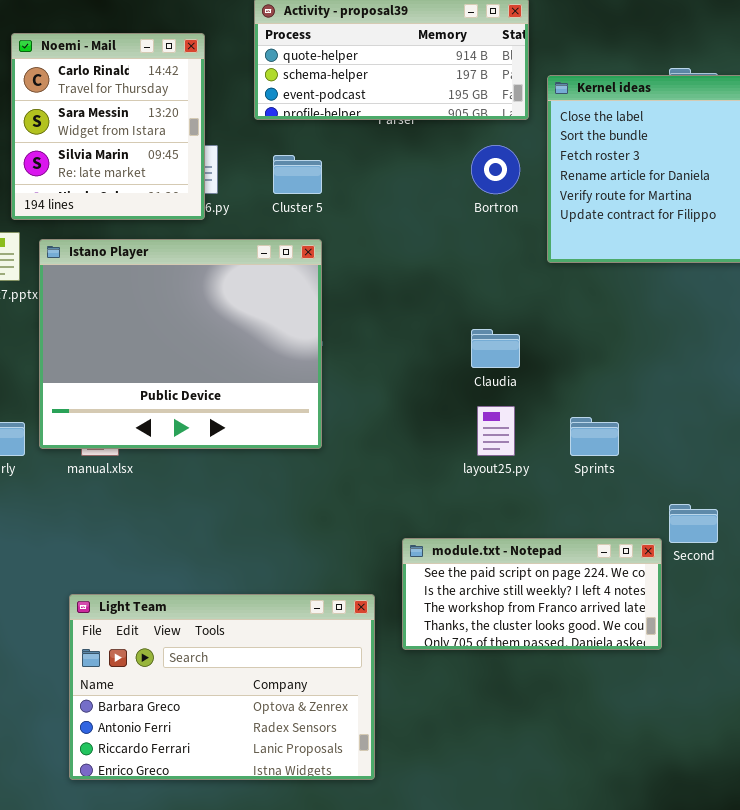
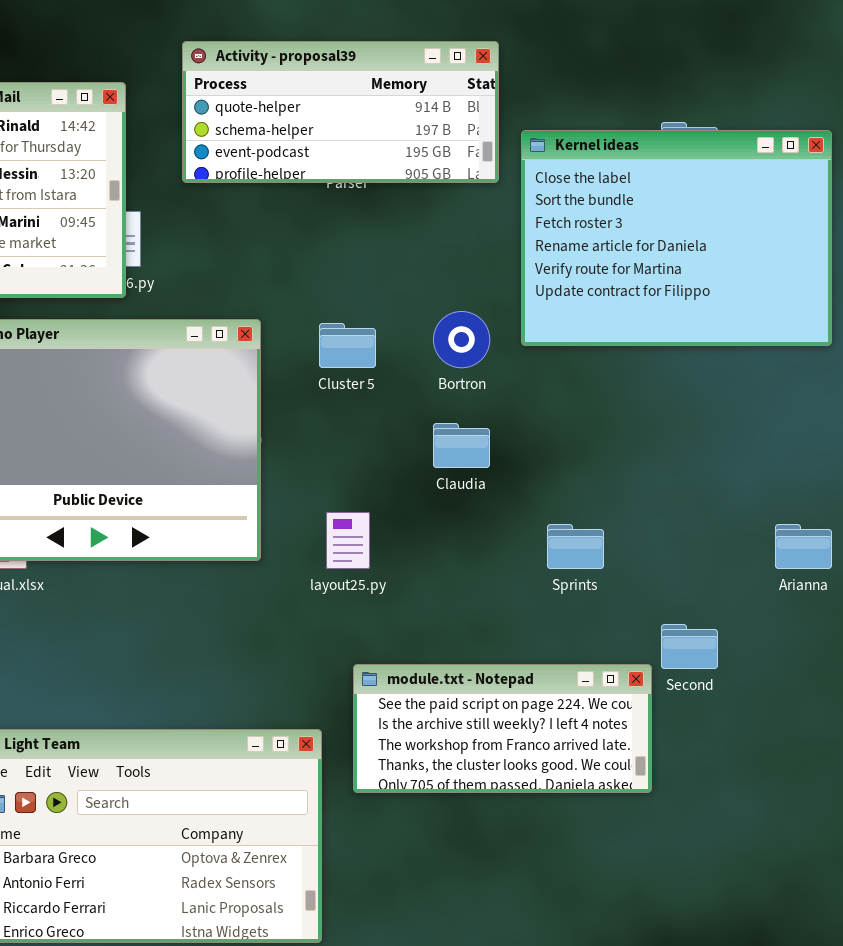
Bortron: [471,145,520,194] -> [433,311,490,368], moved
Cluster 5: [273,155,322,194] -> [319,323,376,368], moved
layout25.py: [477,406,515,456] -> [326,512,370,569], moved

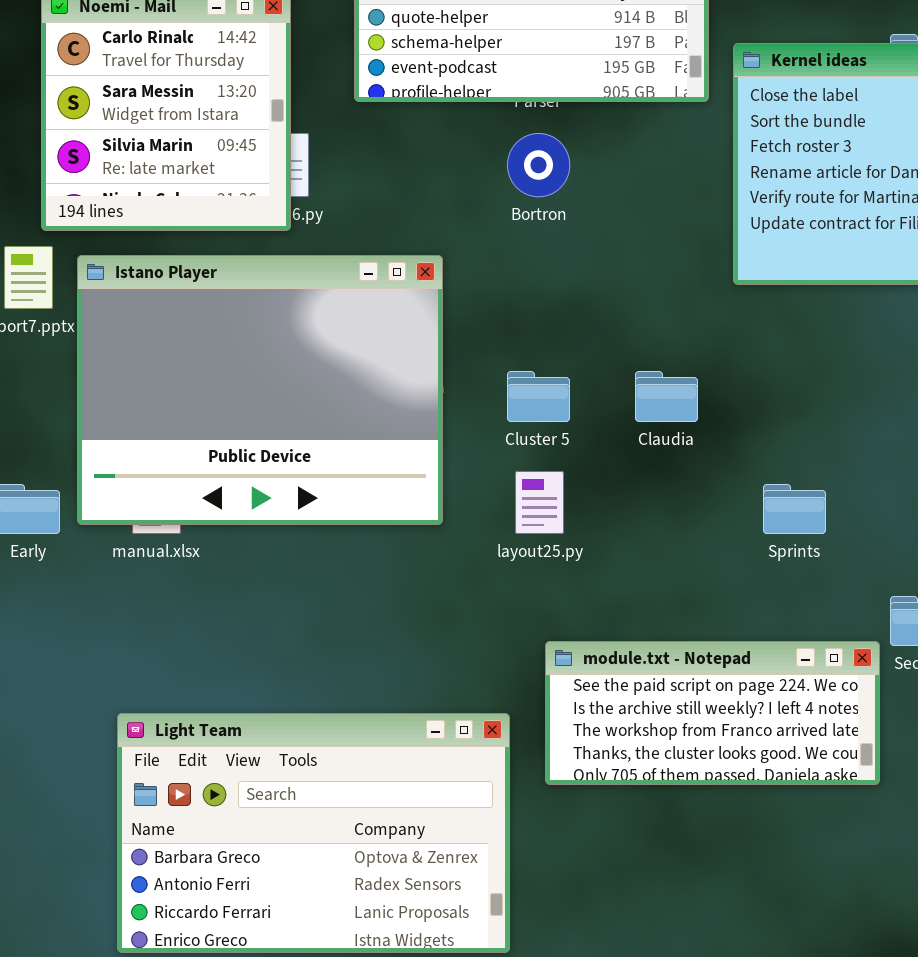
Bortron: [433,311,490,368] -> [507,133,570,197], moved
Cluster 5: [319,323,376,368] -> [507,371,570,422], moved

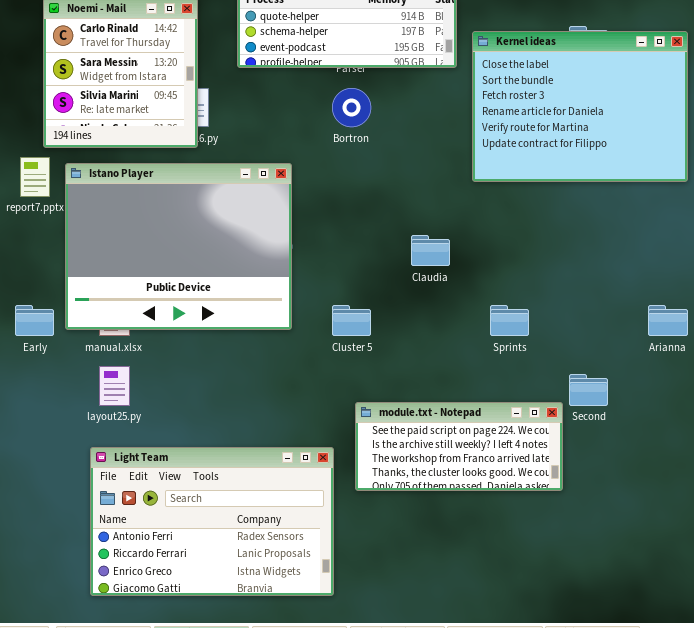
Cluster 5: [507,371,570,422] -> [332,305,371,336], moved
layout25.py: [515,471,564,534] -> [99,366,130,406], moved
Light Team: [117,713,510,953] -> [90,447,334,596], scrolled down 1 row

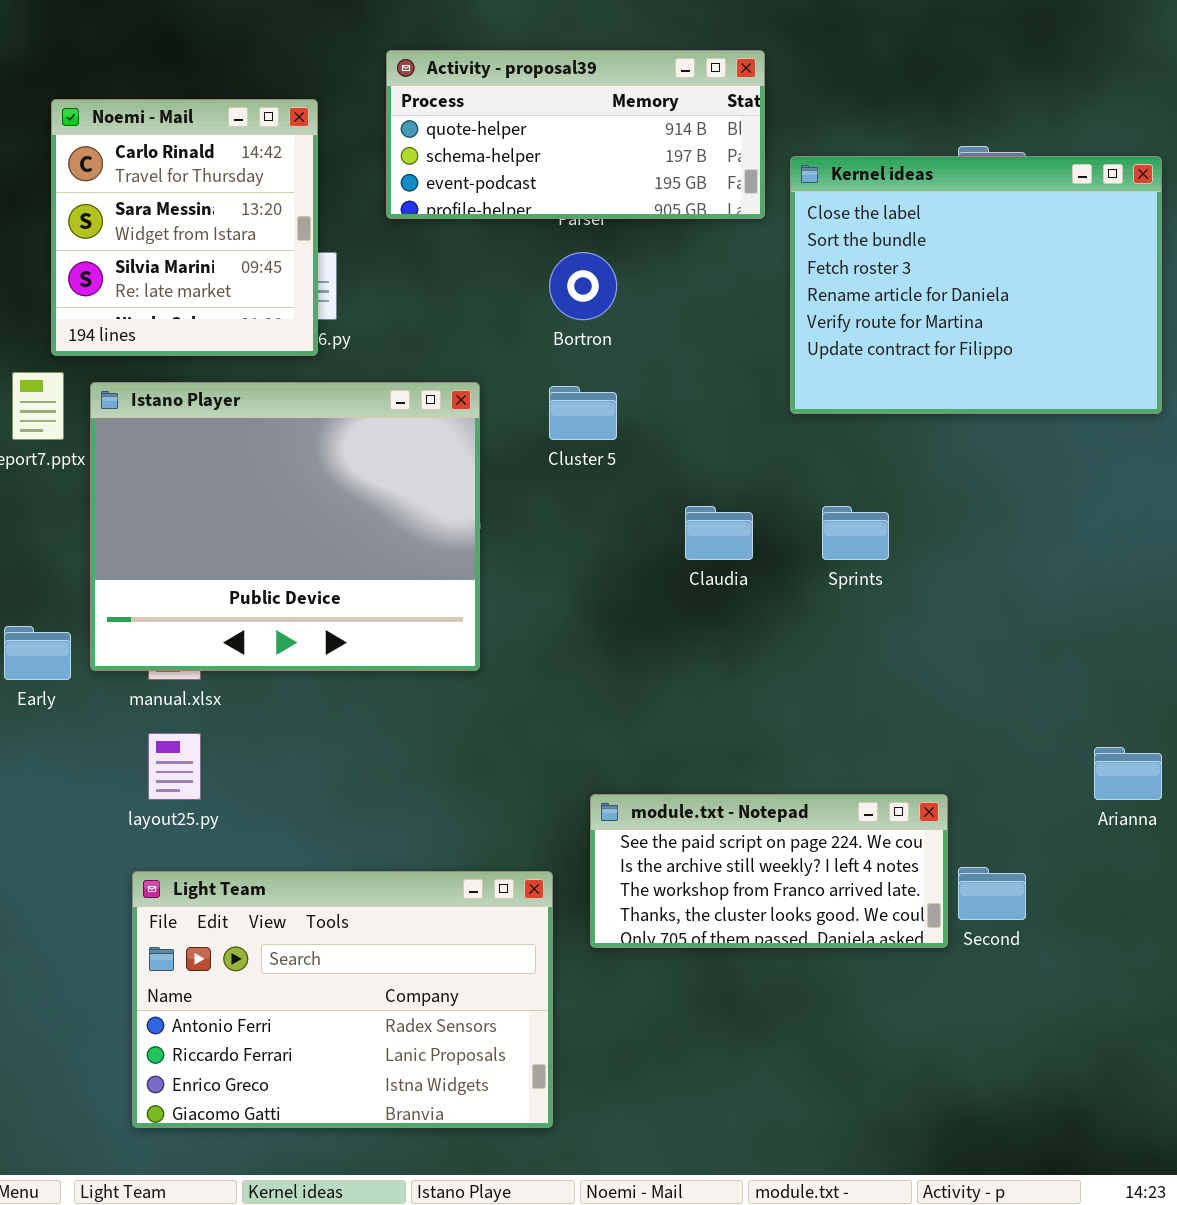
Cluster 5: [332,305,371,336] -> [549,386,617,440], moved
Sprints: [490,305,529,336] -> [822,506,889,560], moved
Arianna: [648,305,688,336] -> [1094,747,1162,800], moved
Second: [569,374,608,406] -> [958,867,1026,920], moved

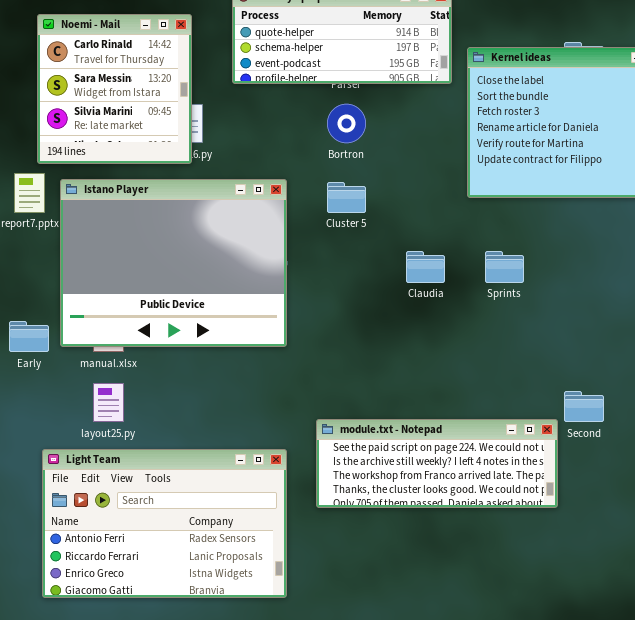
module.txt - Notepad: [590,794,948,948] -> [316,419,558,508], resized
Second: [958,867,1026,920] -> [564,391,604,422], moved
Light Team: [132,871,553,1128] -> [42,449,287,598], moved

